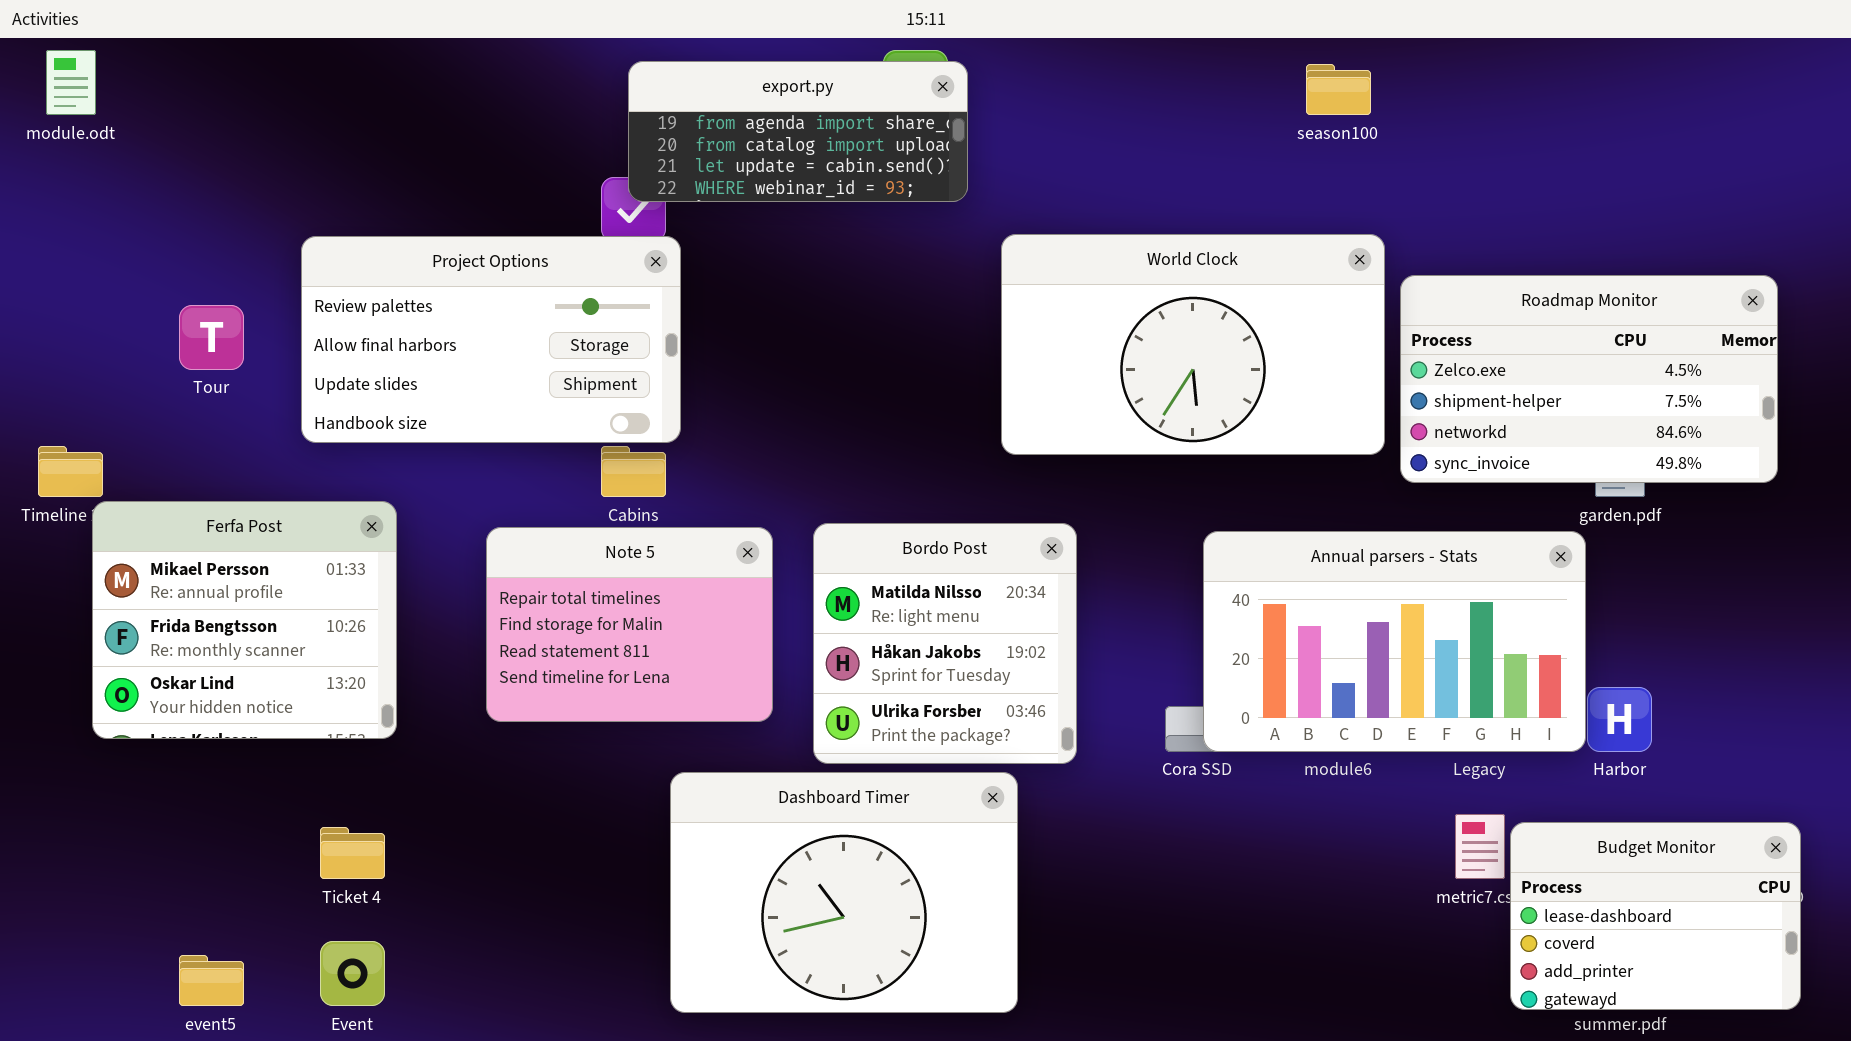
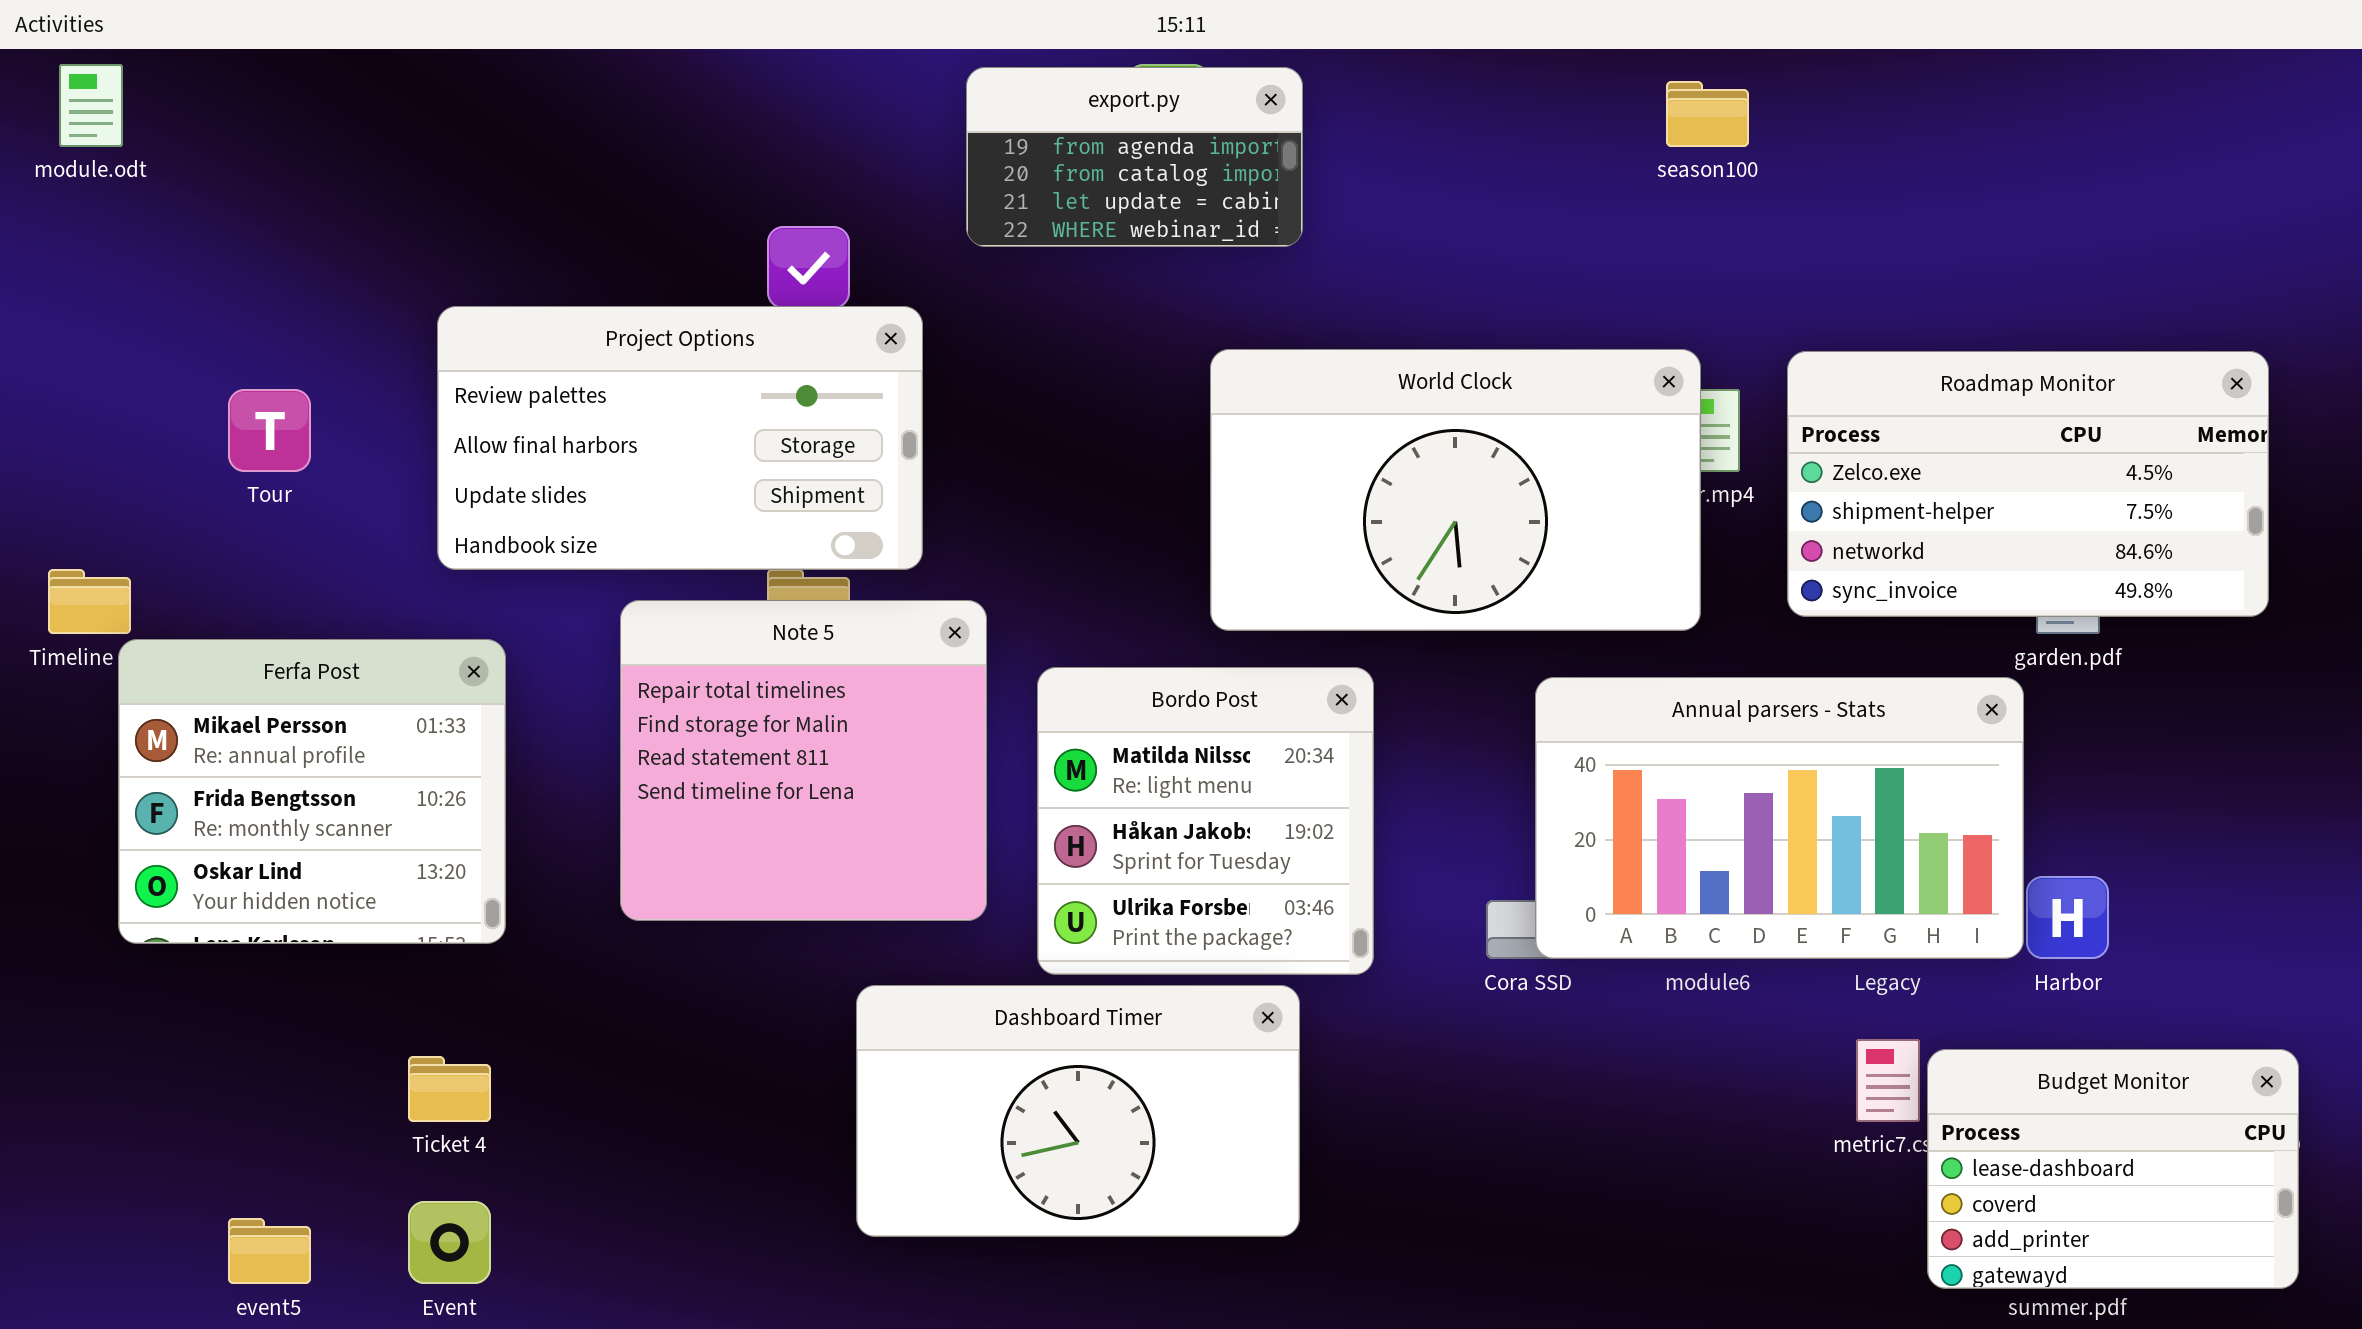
export.py: [628,61,968,202] -> [966,67,1303,247], moved, resized
World Clock: [1001,234,1385,455] -> [1210,349,1701,631], moved
Project Options: [301,236,681,443] -> [437,306,923,570], moved
Note 5: [486,527,773,722] -> [620,600,987,921], resized
Dashboard Timer: [670,772,1018,1013] -> [856,985,1300,1237], resized

